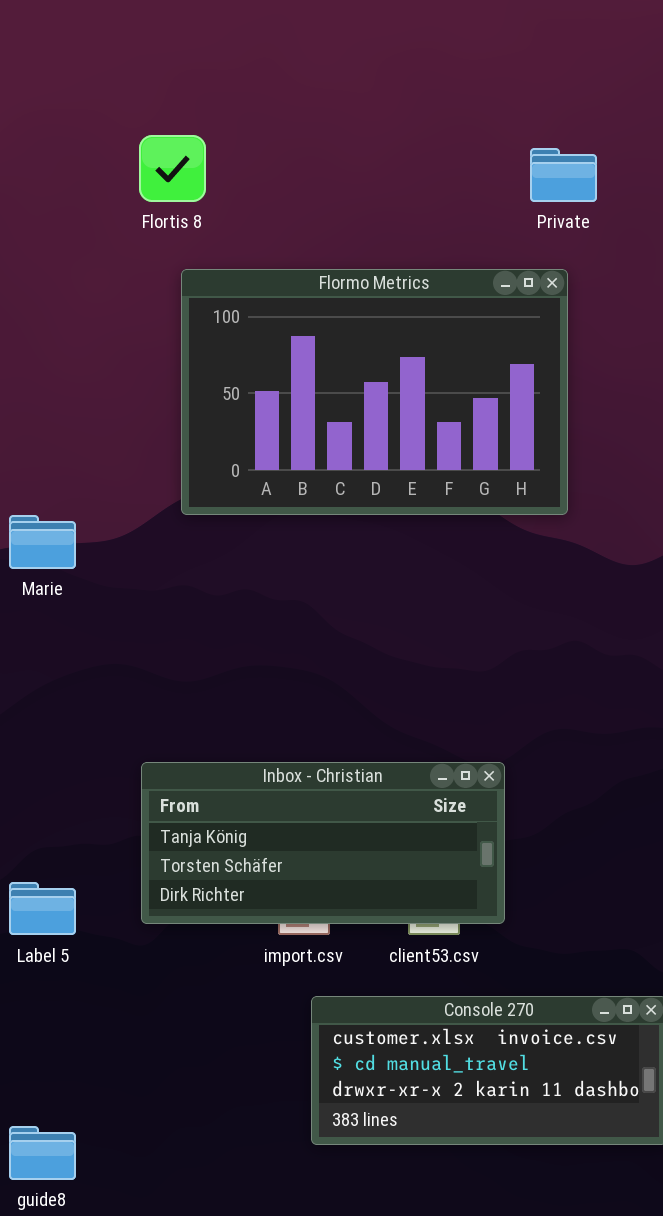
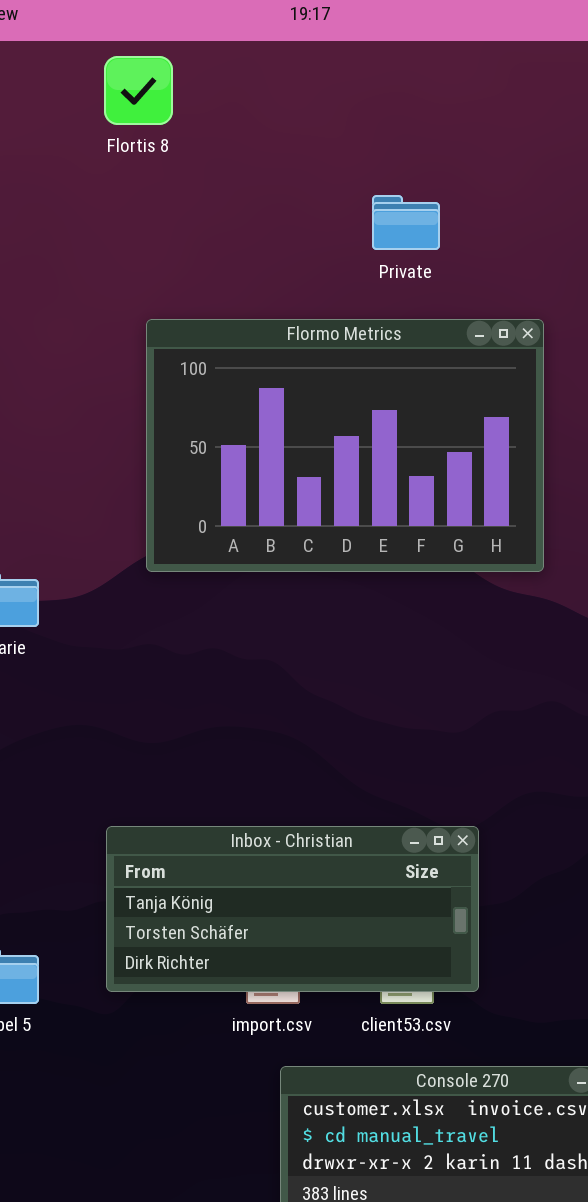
Flortis 8: [139,135,206,202] -> [104,56,173,125], moved
Private: [530,148,597,202] -> [372,195,440,250], moved

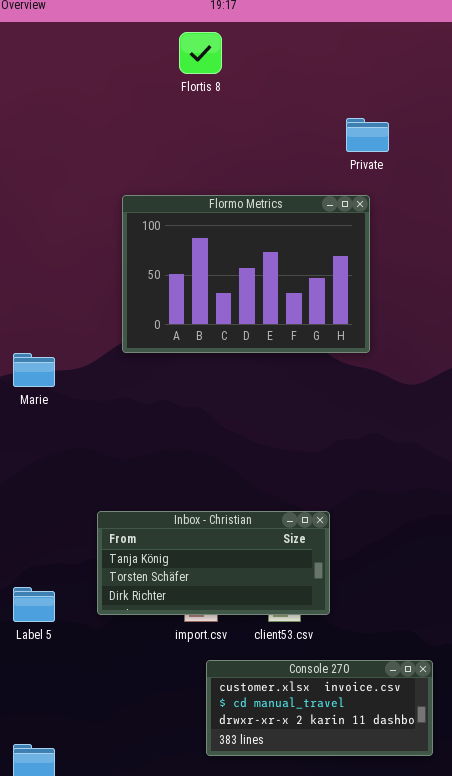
Flortis 8: [104,56,173,125] -> [179,32,222,74], moved
Private: [372,195,440,250] -> [346,118,389,152], moved

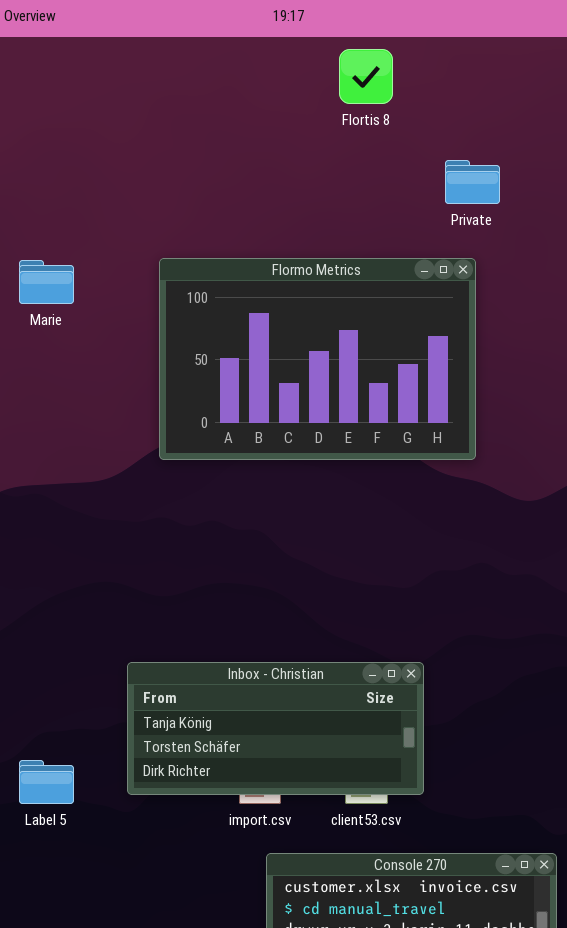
Flortis 8: [179,32,222,74] -> [339,49,393,104], moved
Marie: [13,353,55,387] -> [19,260,74,304], moved

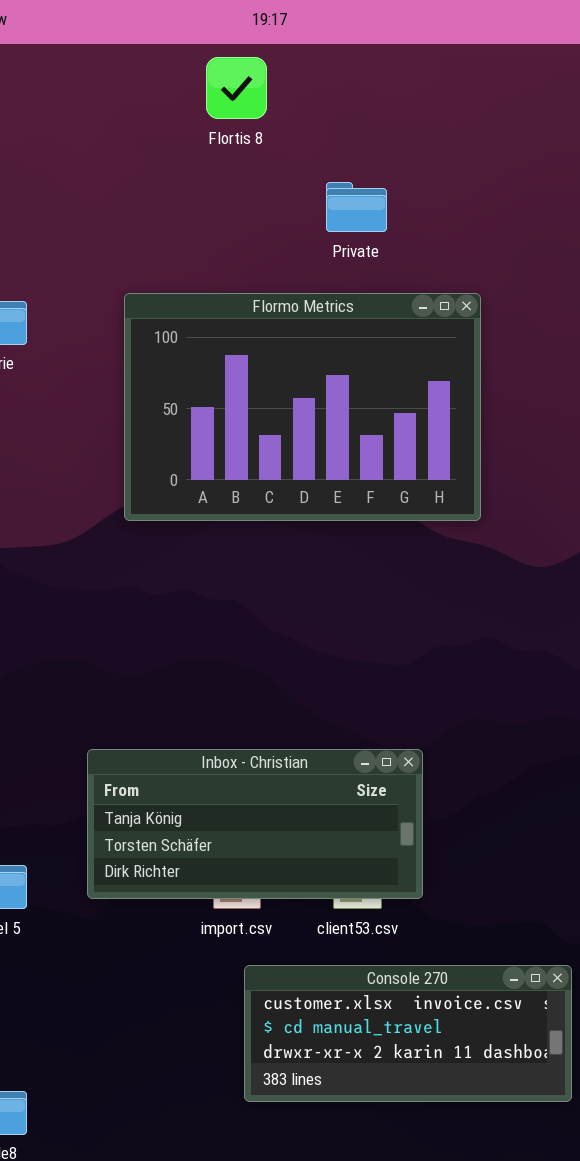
Flortis 8: [339,49,393,104] -> [206,57,267,119], moved
Private: [445,160,500,204] -> [326,182,387,232], moved

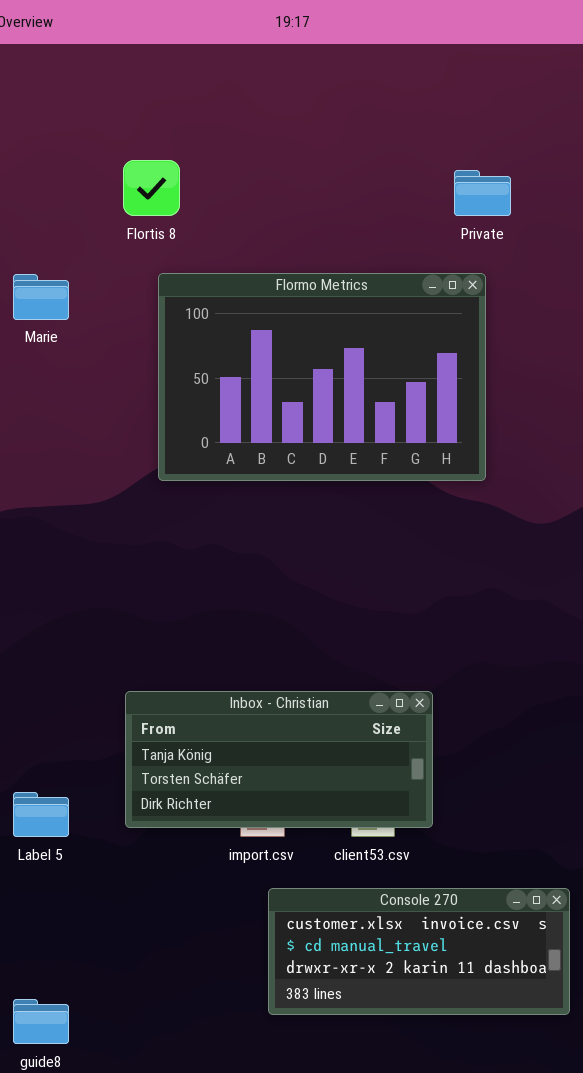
Flortis 8: [206,57,267,119] -> [123,160,180,216], moved
Private: [326,182,387,232] -> [454,170,511,216], moved

